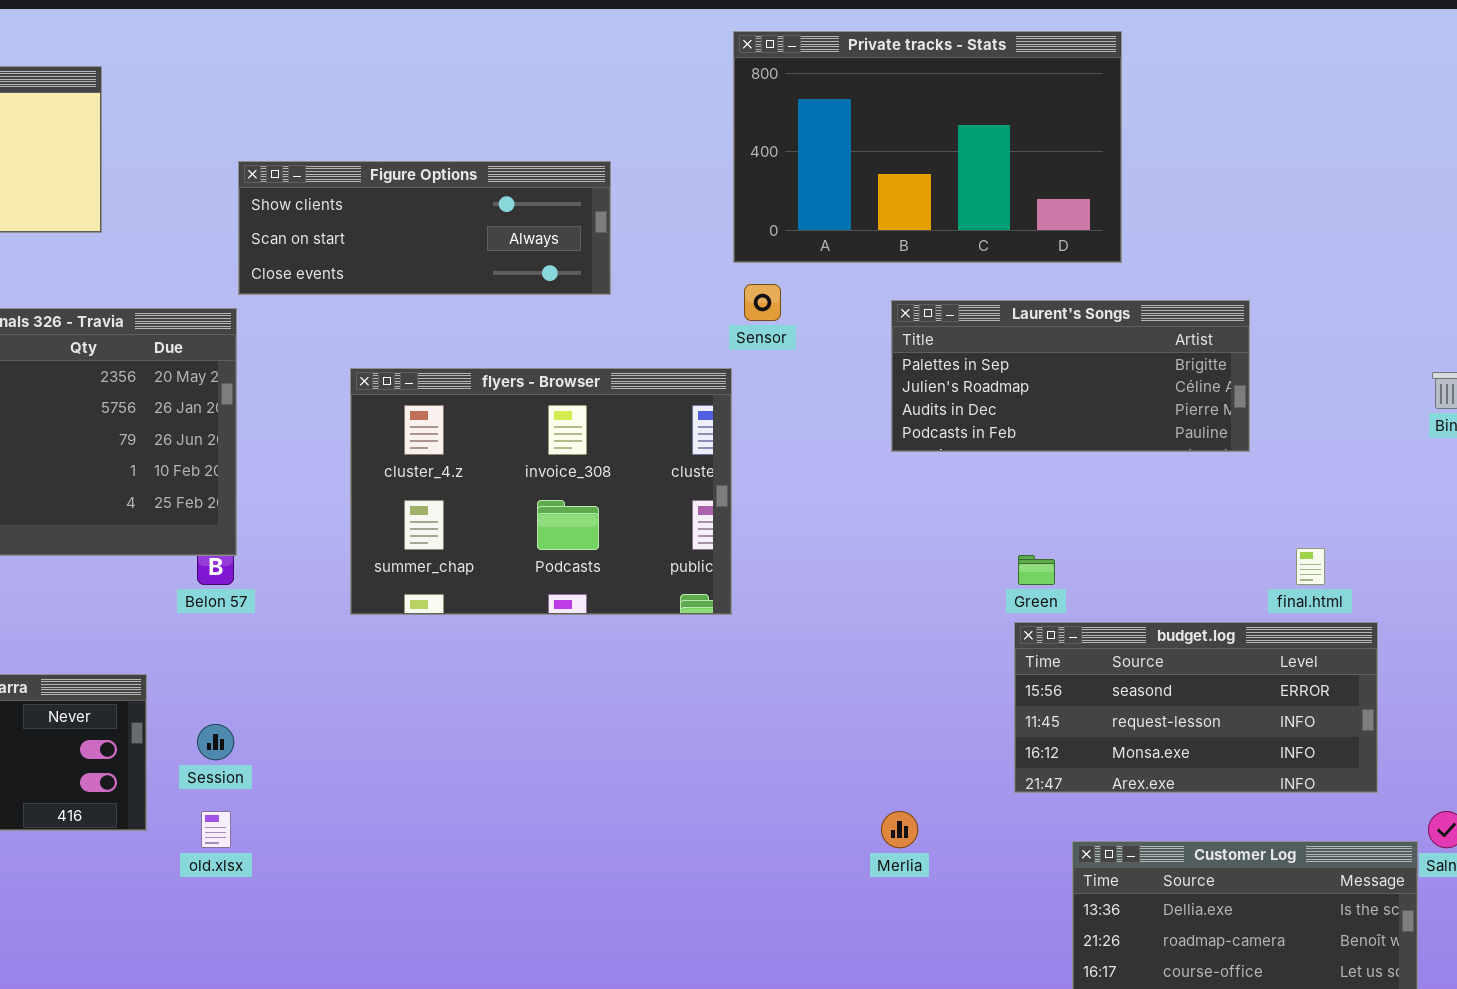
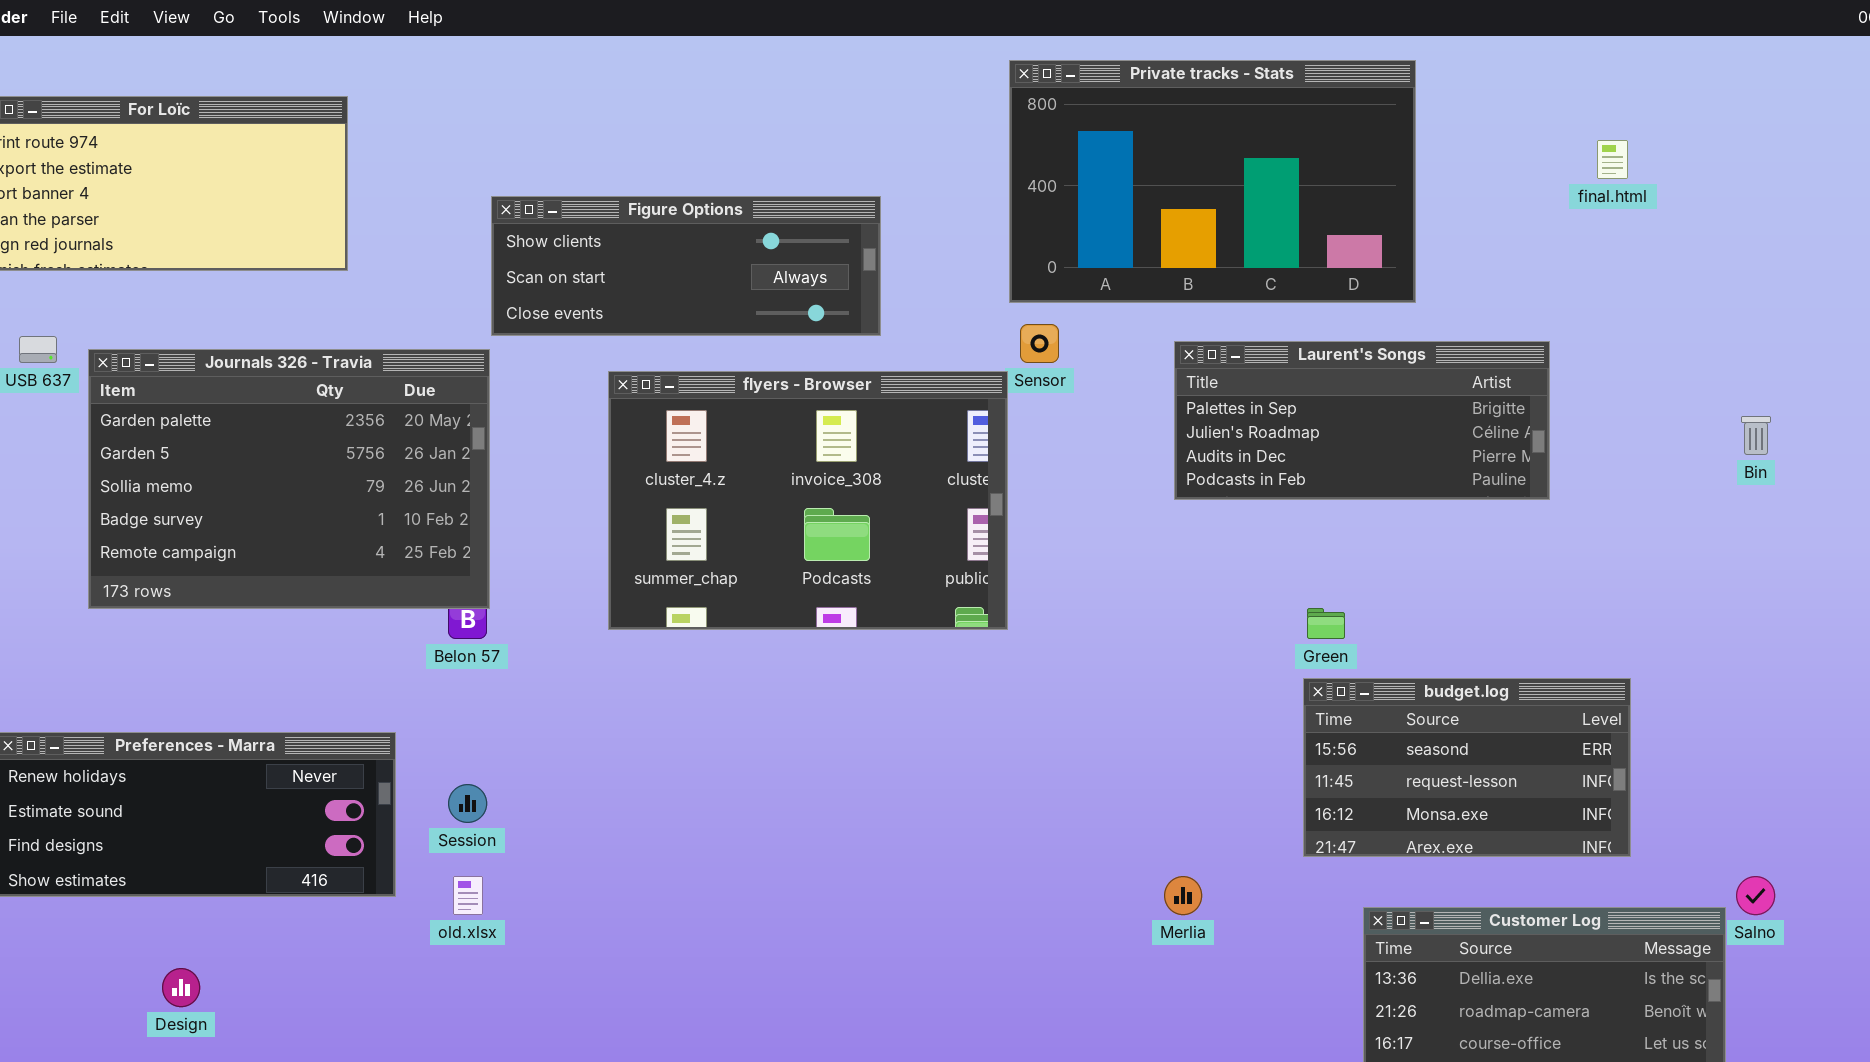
flyers - Browser: [350,368,732,615] -> [608,371,1008,630], moved
final.html: [1296,548,1325,585] -> [1597,140,1628,179], moved
budget.log: [1014,622,1378,793] -> [1303,678,1631,857], resized

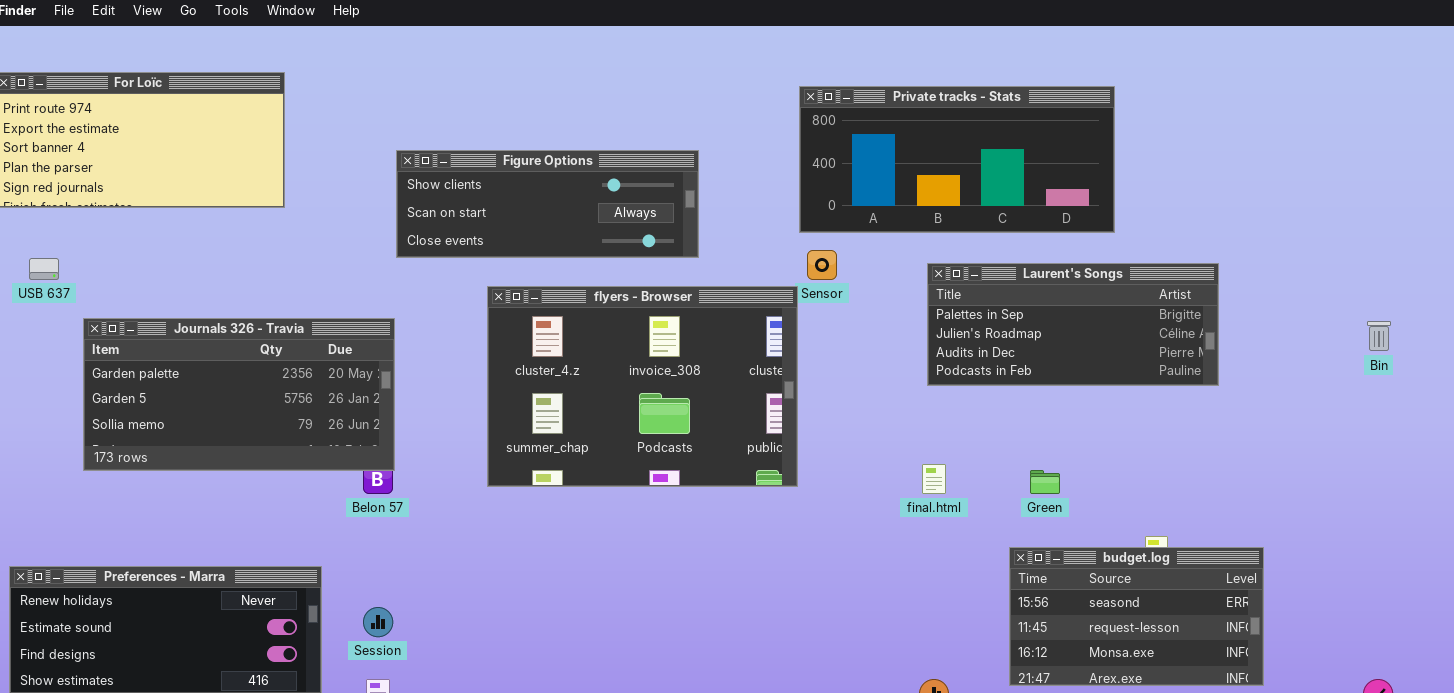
Private tracks - Stats: [1009,60,1416,303] -> [799,86,1115,233], resized
final.html: [1597,140,1628,179] -> [922,464,946,494], moved
Journals 326 - Travia: [88,349,490,609] -> [83,318,395,471], resized
budget.log: [1303,678,1631,857] -> [1009,547,1264,686], moved

